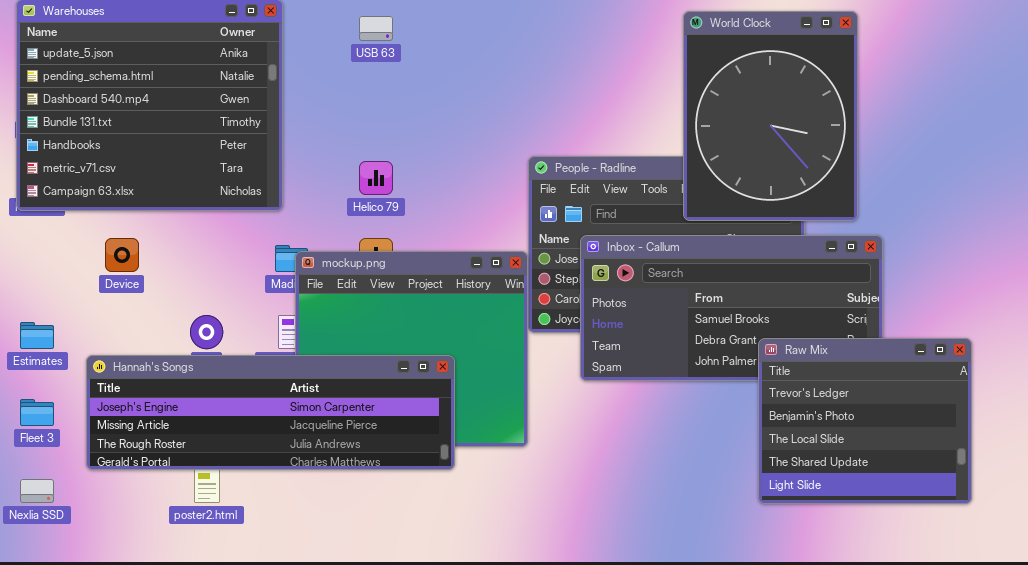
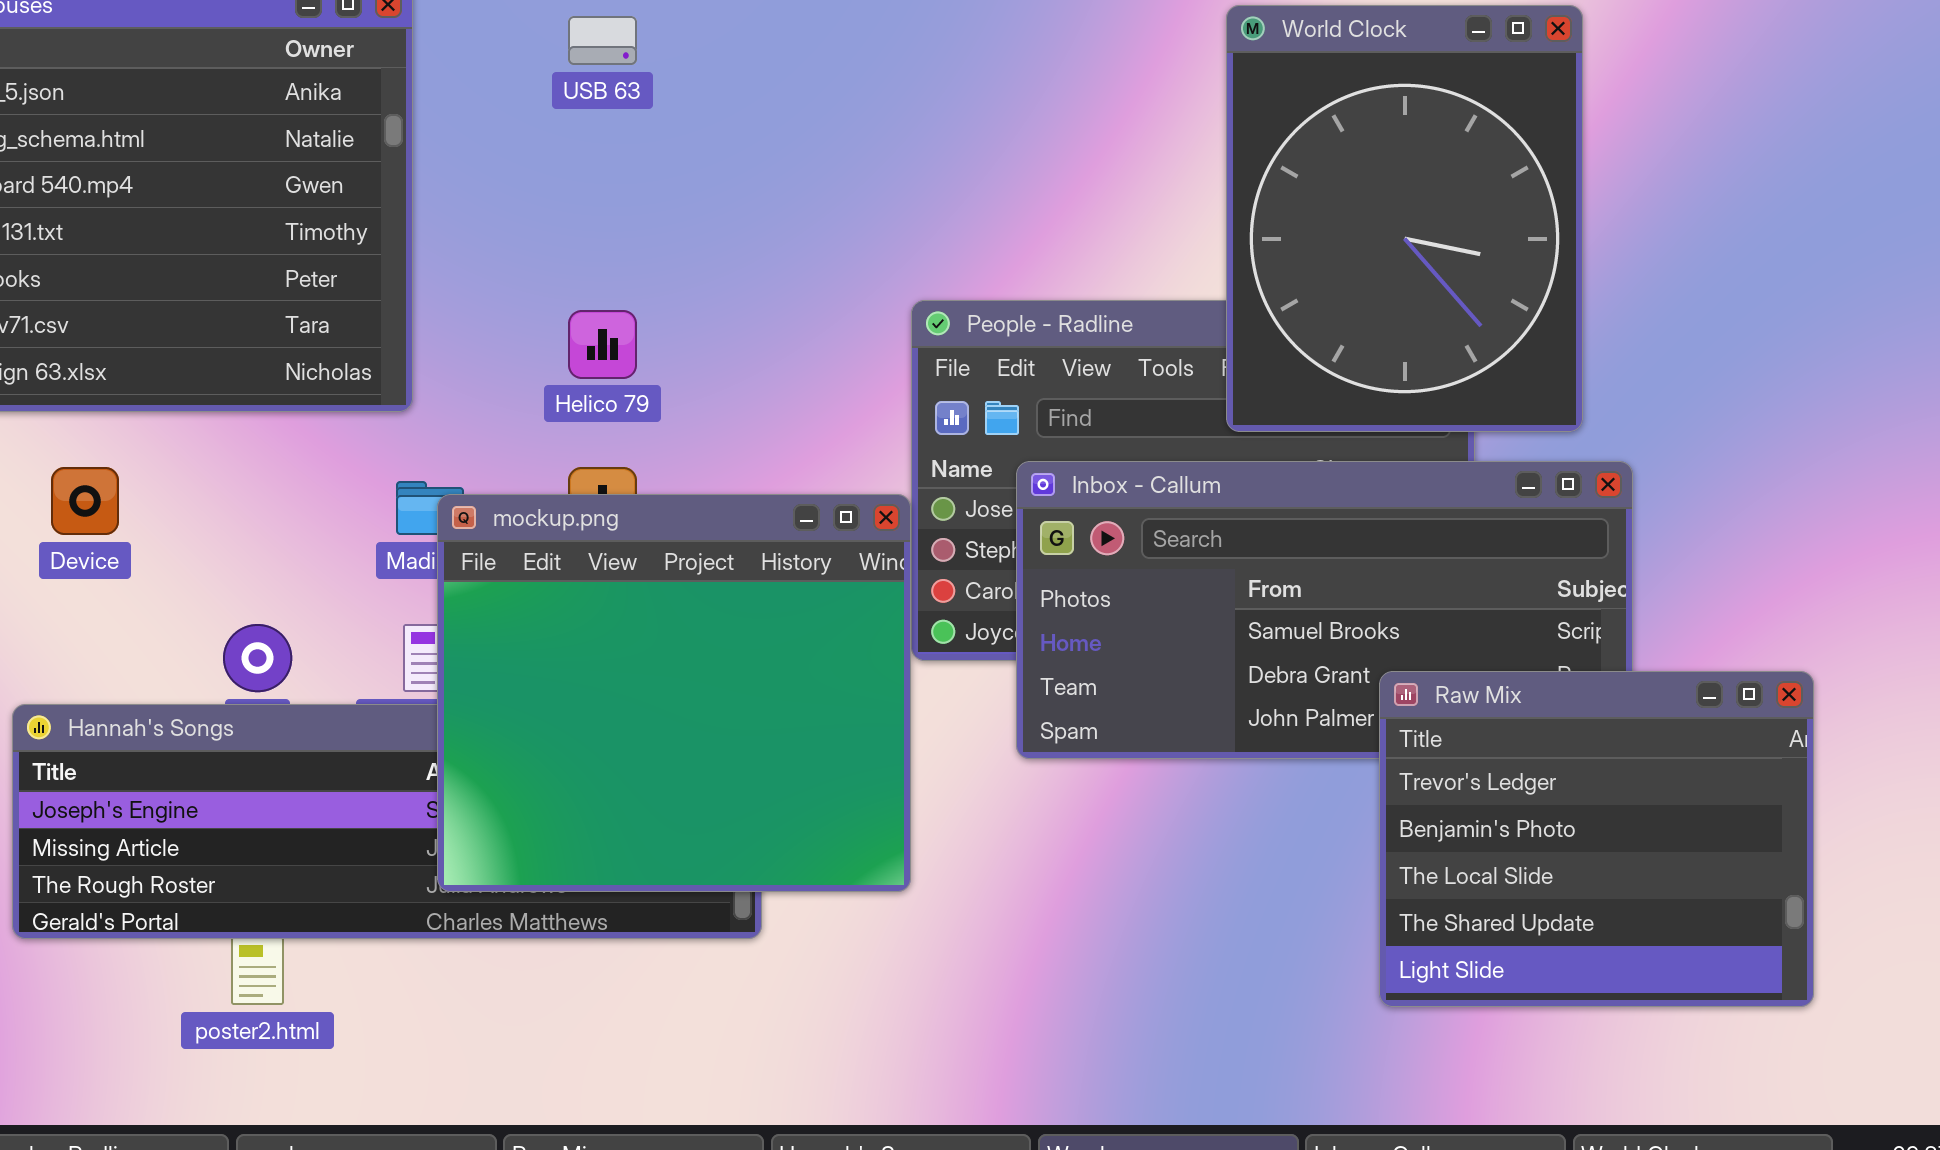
mockup.png: [295,251,528,447] -> [437,494,911,892], raised

